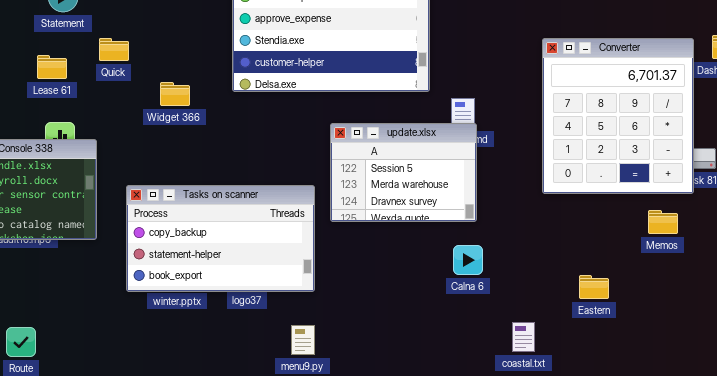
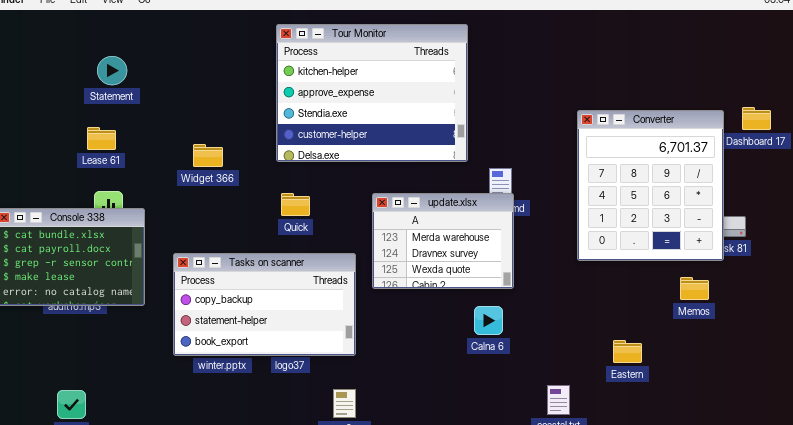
Quick: [99,38,129,61] -> [281,193,310,216], moved
Widget 366: [160,82,190,106] -> [193,144,223,167], moved
update.xlsx: [330,123,477,222] -> [372,193,514,289], scrolled down 1 row
Calna 6: [453,245,483,275] -> [474,306,503,335], moved

